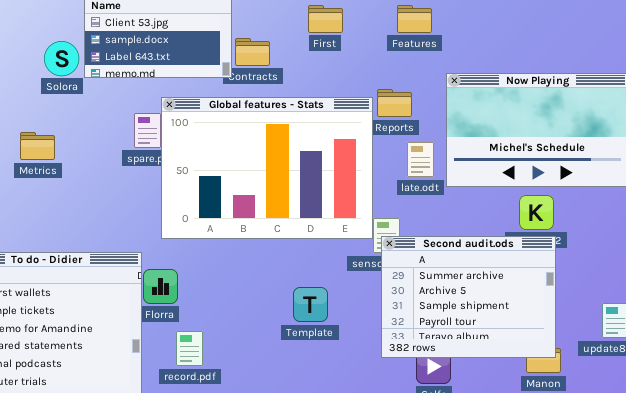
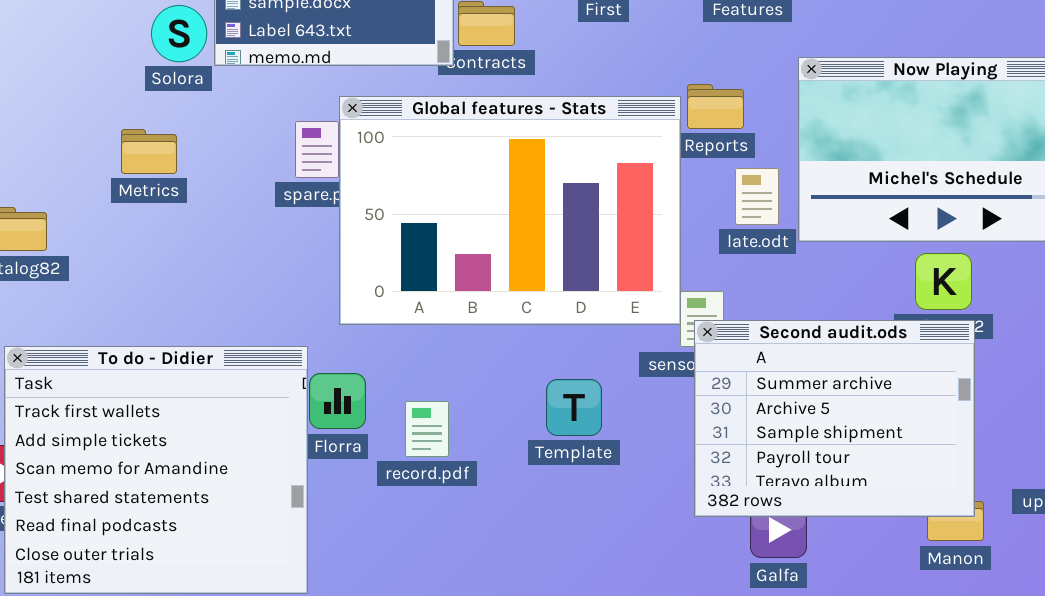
Metrics: [20,132,55,160] -> [121,129,177,174], moved
Template: [293,287,328,322] -> [546,379,602,436], moved
record.pdf: [176,331,203,366] -> [405,401,449,457], moved

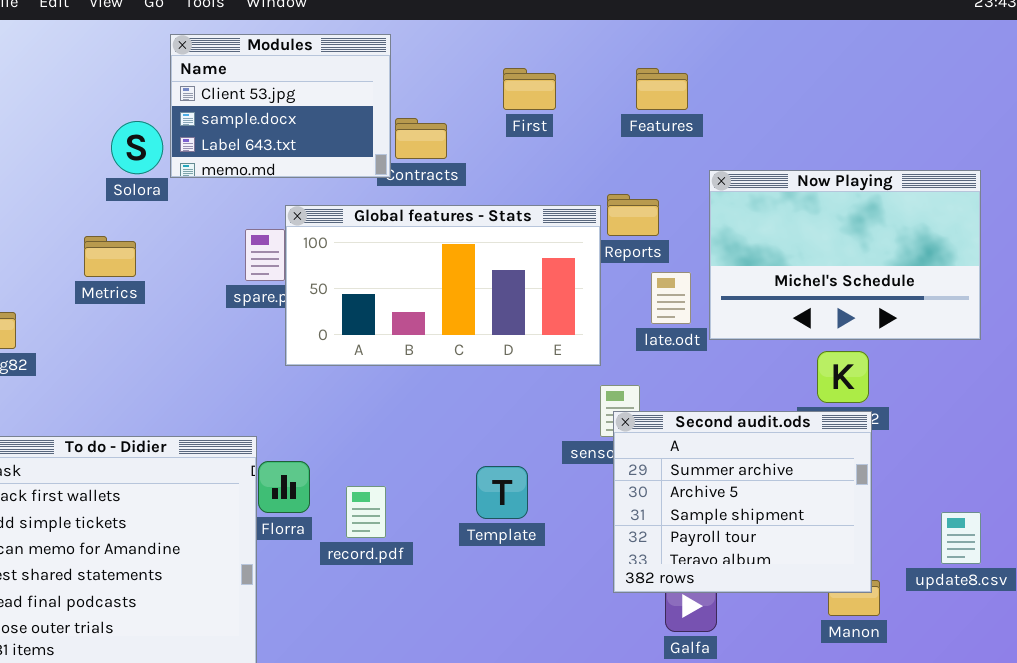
Global features - Stats: [339,96,681,325] -> [285,205,601,366], resized

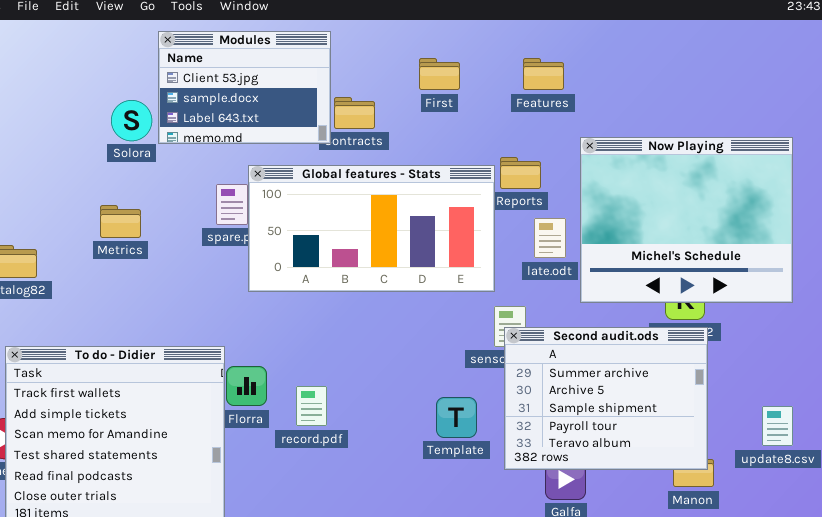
Now Playing: [709,170,981,340] -> [580,137,793,303], resized
Metrics: [84,236,136,277] -> [100,205,141,238], moved
Template: [476,466,528,519] -> [436,397,477,438], moved

